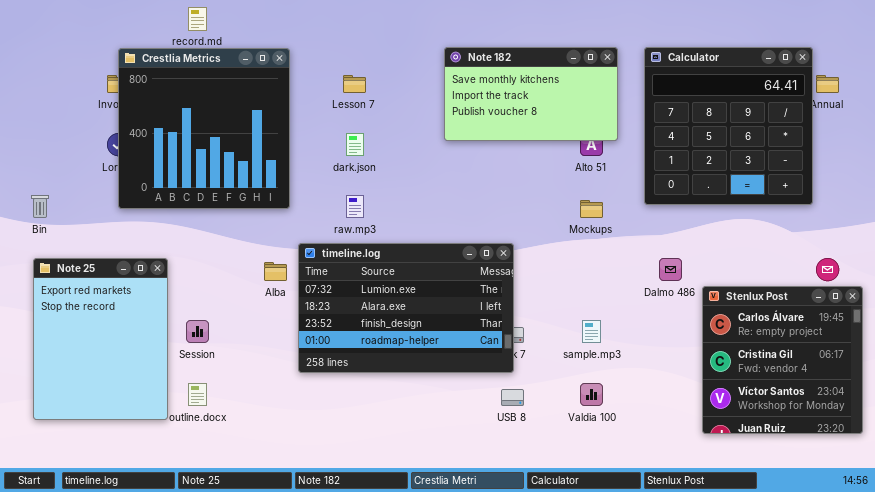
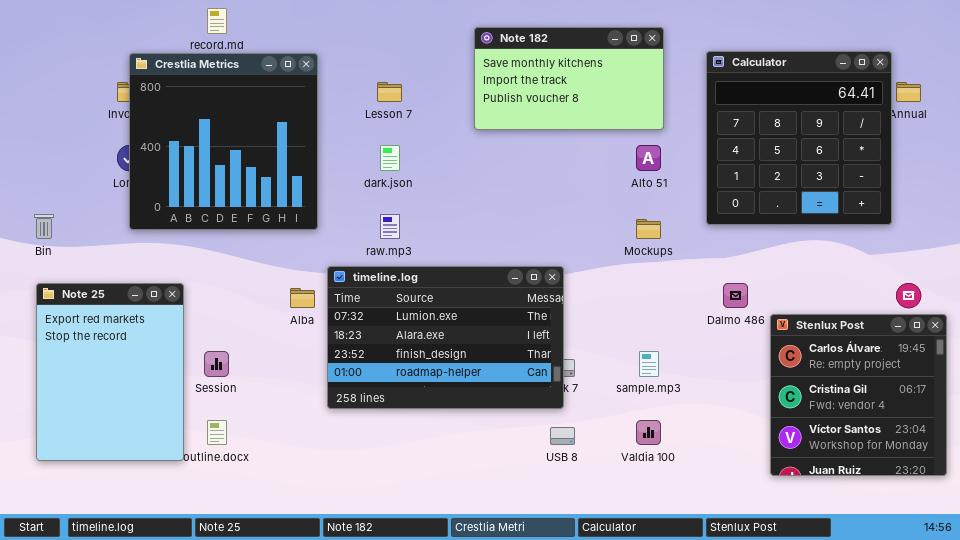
Note 182: [444,47,618,141] -> [474,27,664,130], moved

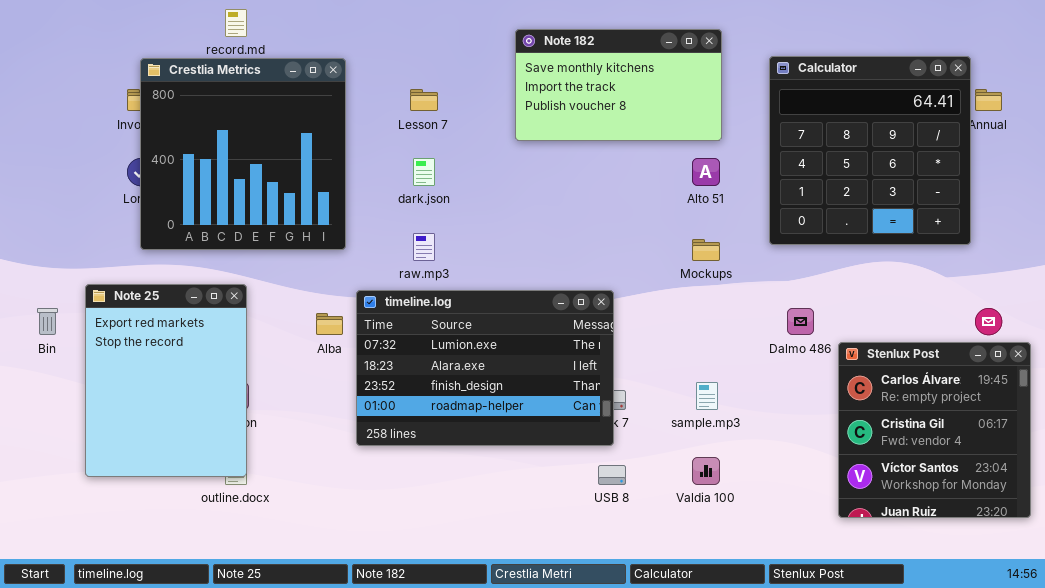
Bin: [34,214,54,239] -> [37,308,58,335], moved
Note 25: [36,283,184,461] -> [85,284,247,477], moved

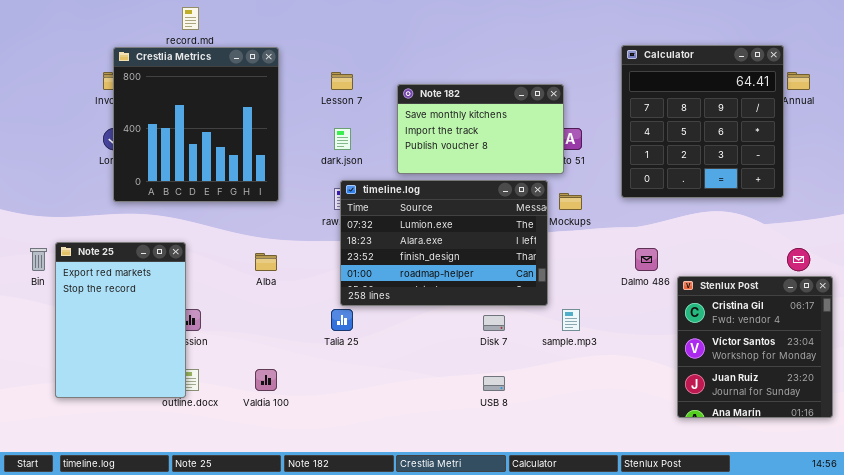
Note 182: [515,29,722,141] -> [397,84,564,174], moved
Note 25: [85,284,247,477] -> [55,242,186,398], moved
timeline.log: [356,290,614,446] -> [340,180,548,306], moved
Stenlux Post: [838,342,1031,518] -> [677,276,833,418], scrolled down 1 row
Valdia 100: [692,457,720,485] -> [255,369,277,391], moved

